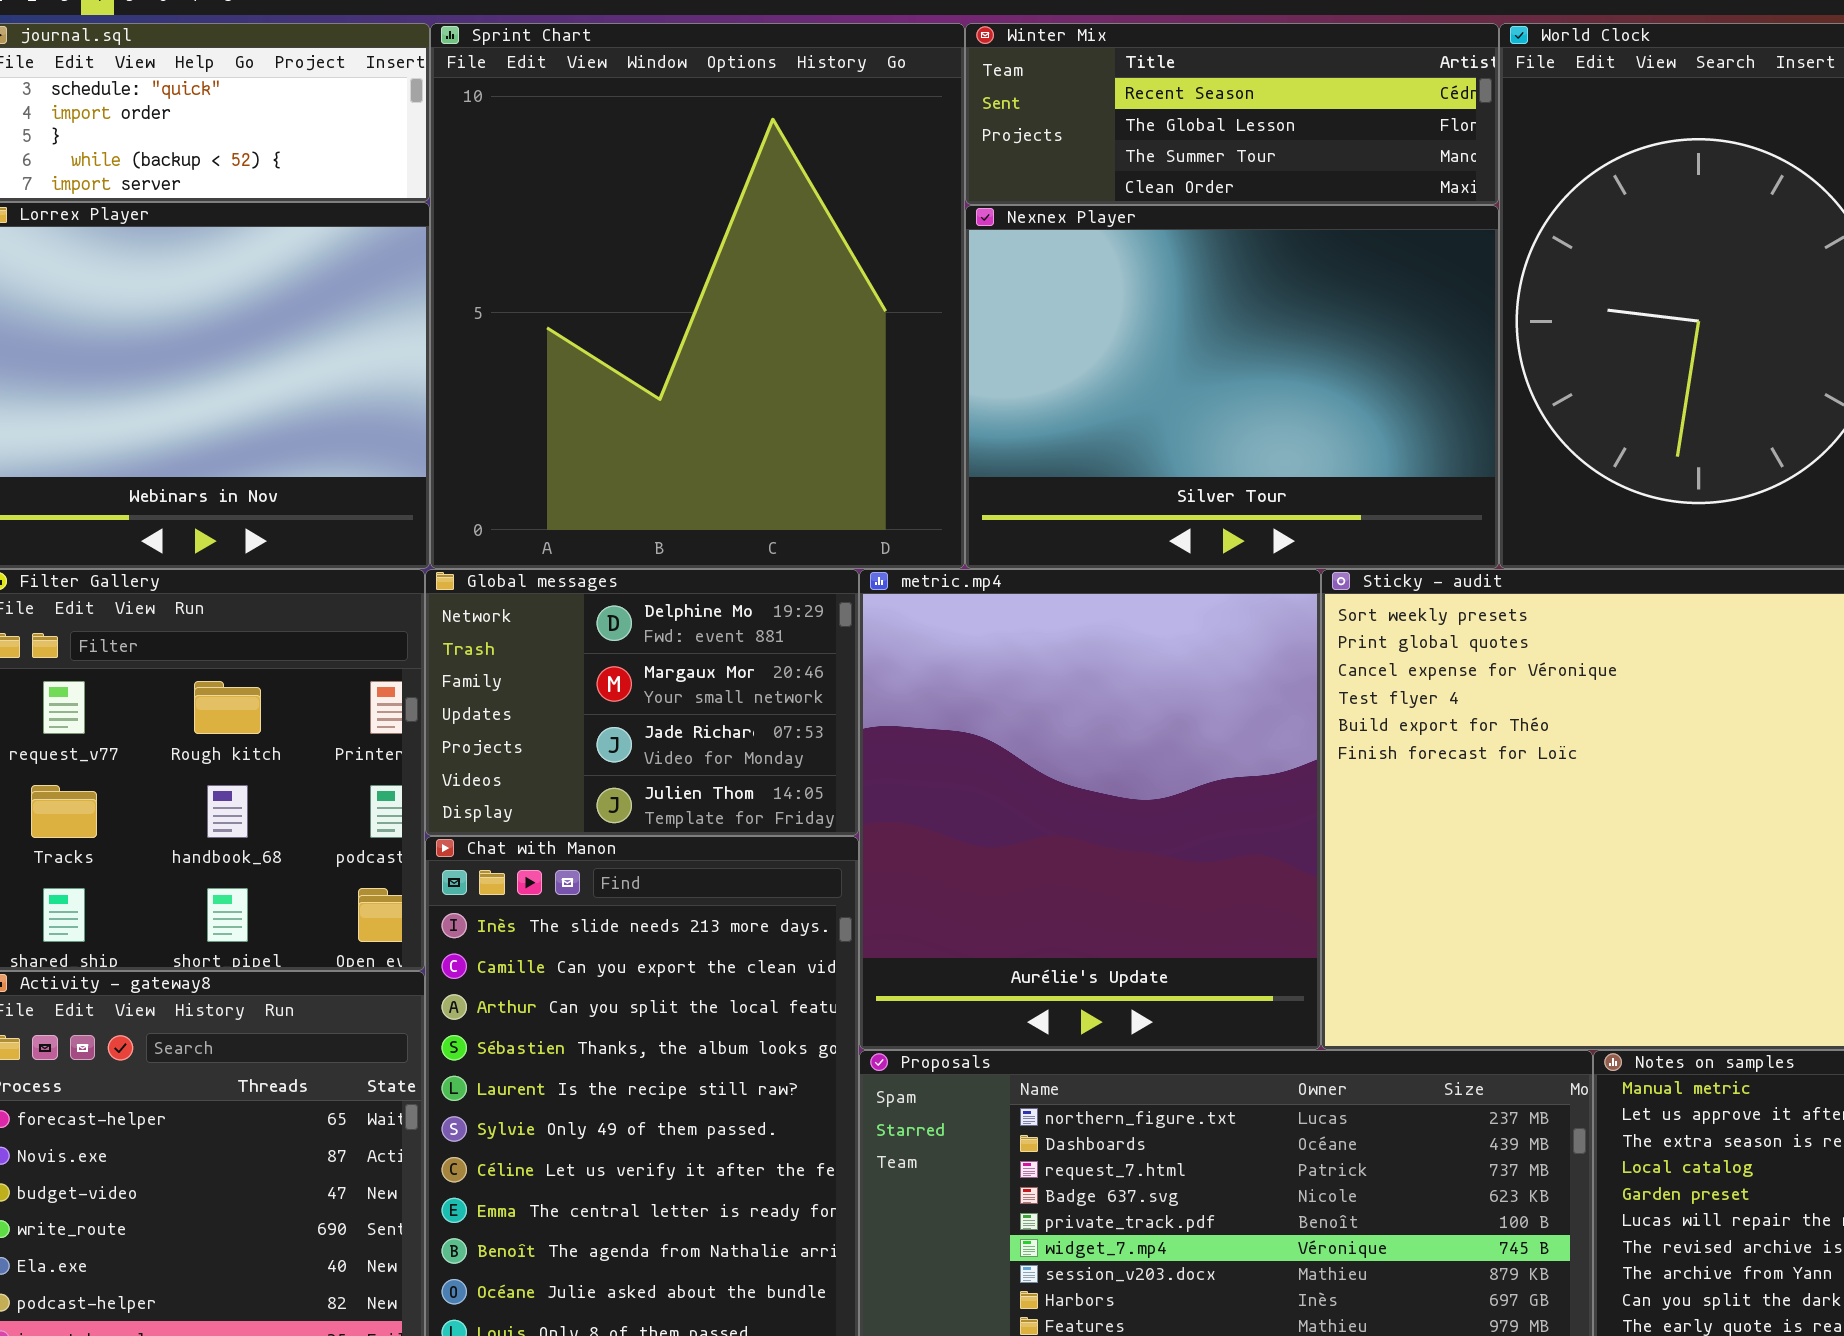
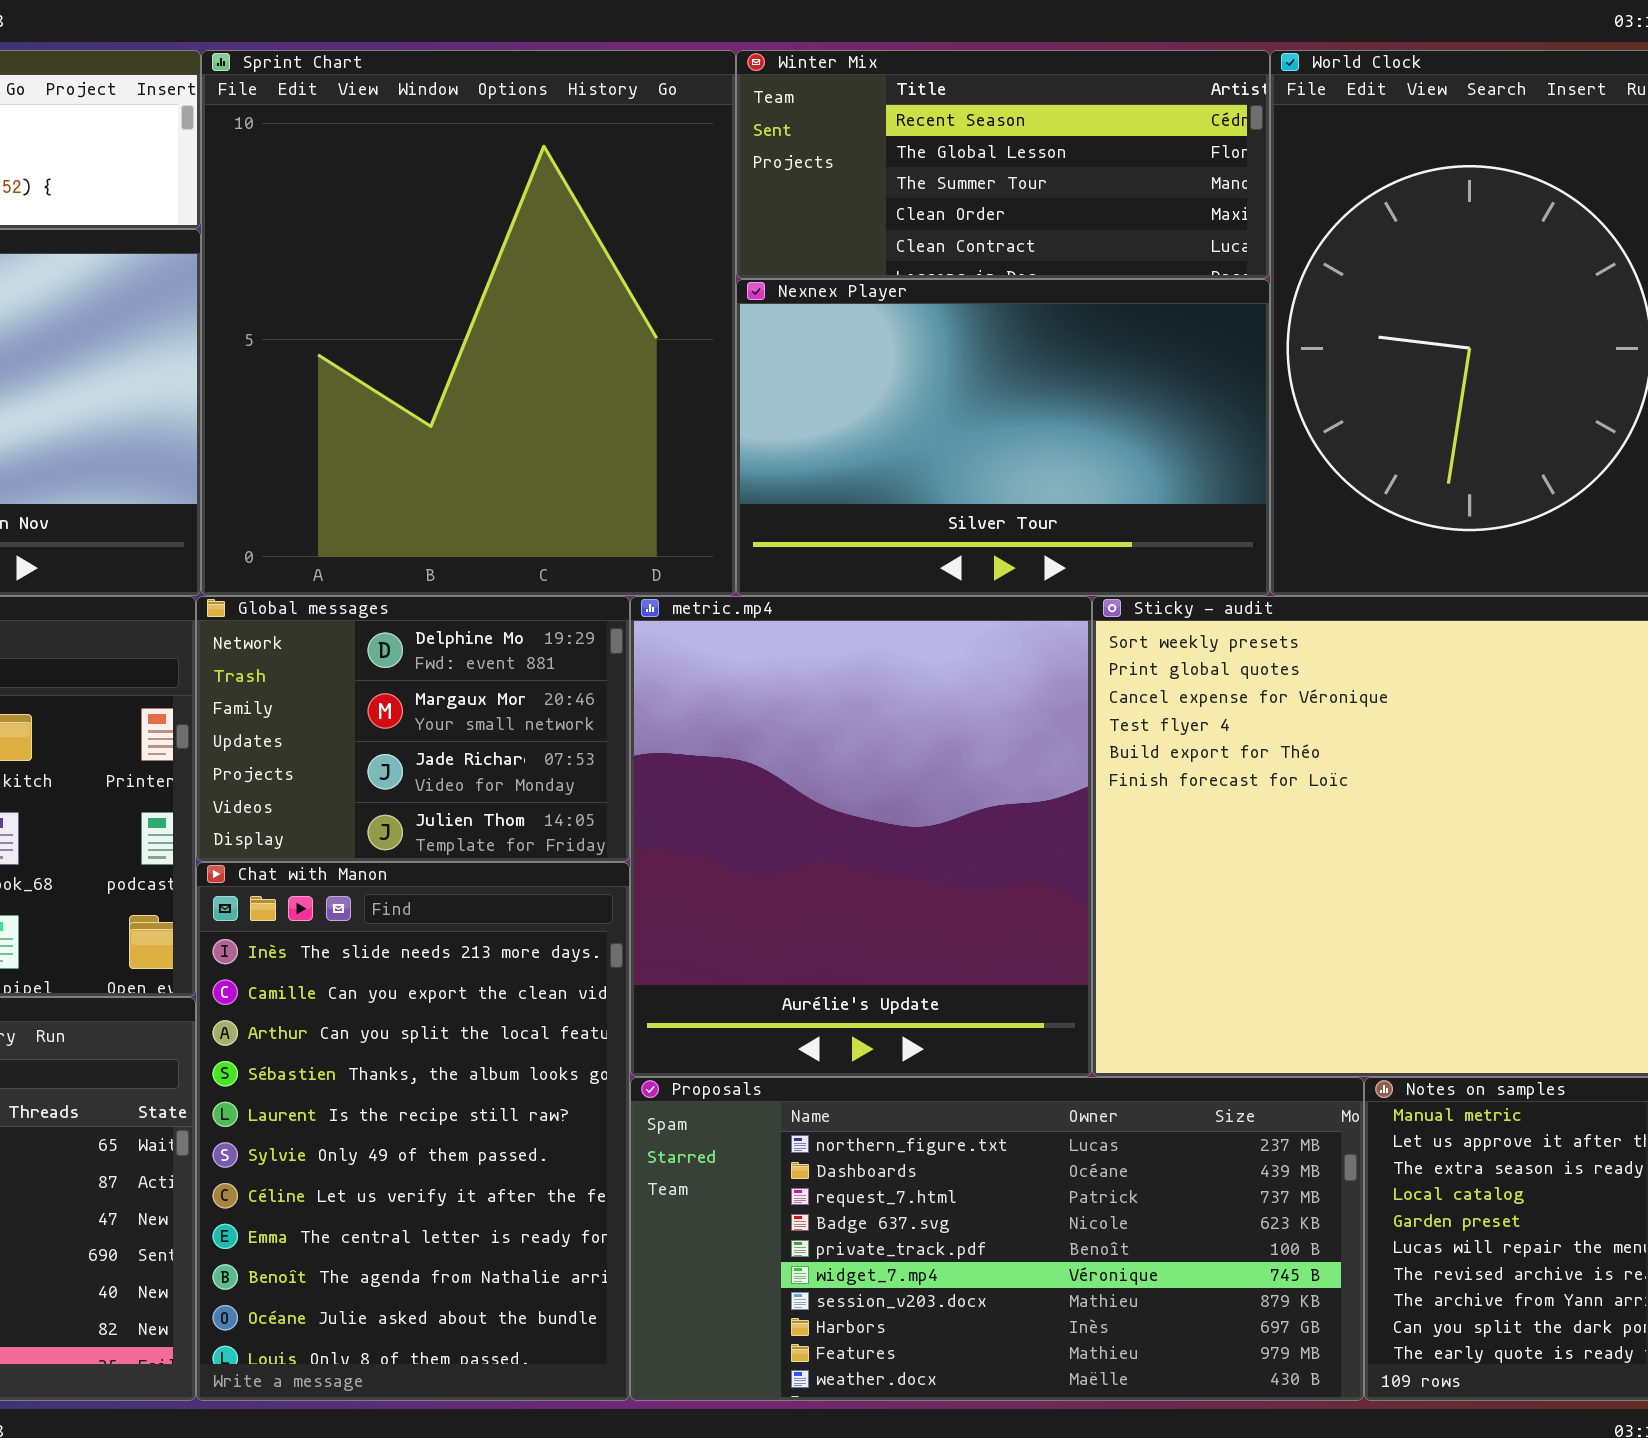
Winter Mix: [965,23,1499,205] -> [736,50,1270,279], resized
Nexnex Player: [965,205,1499,569] -> [736,279,1270,596], resized

